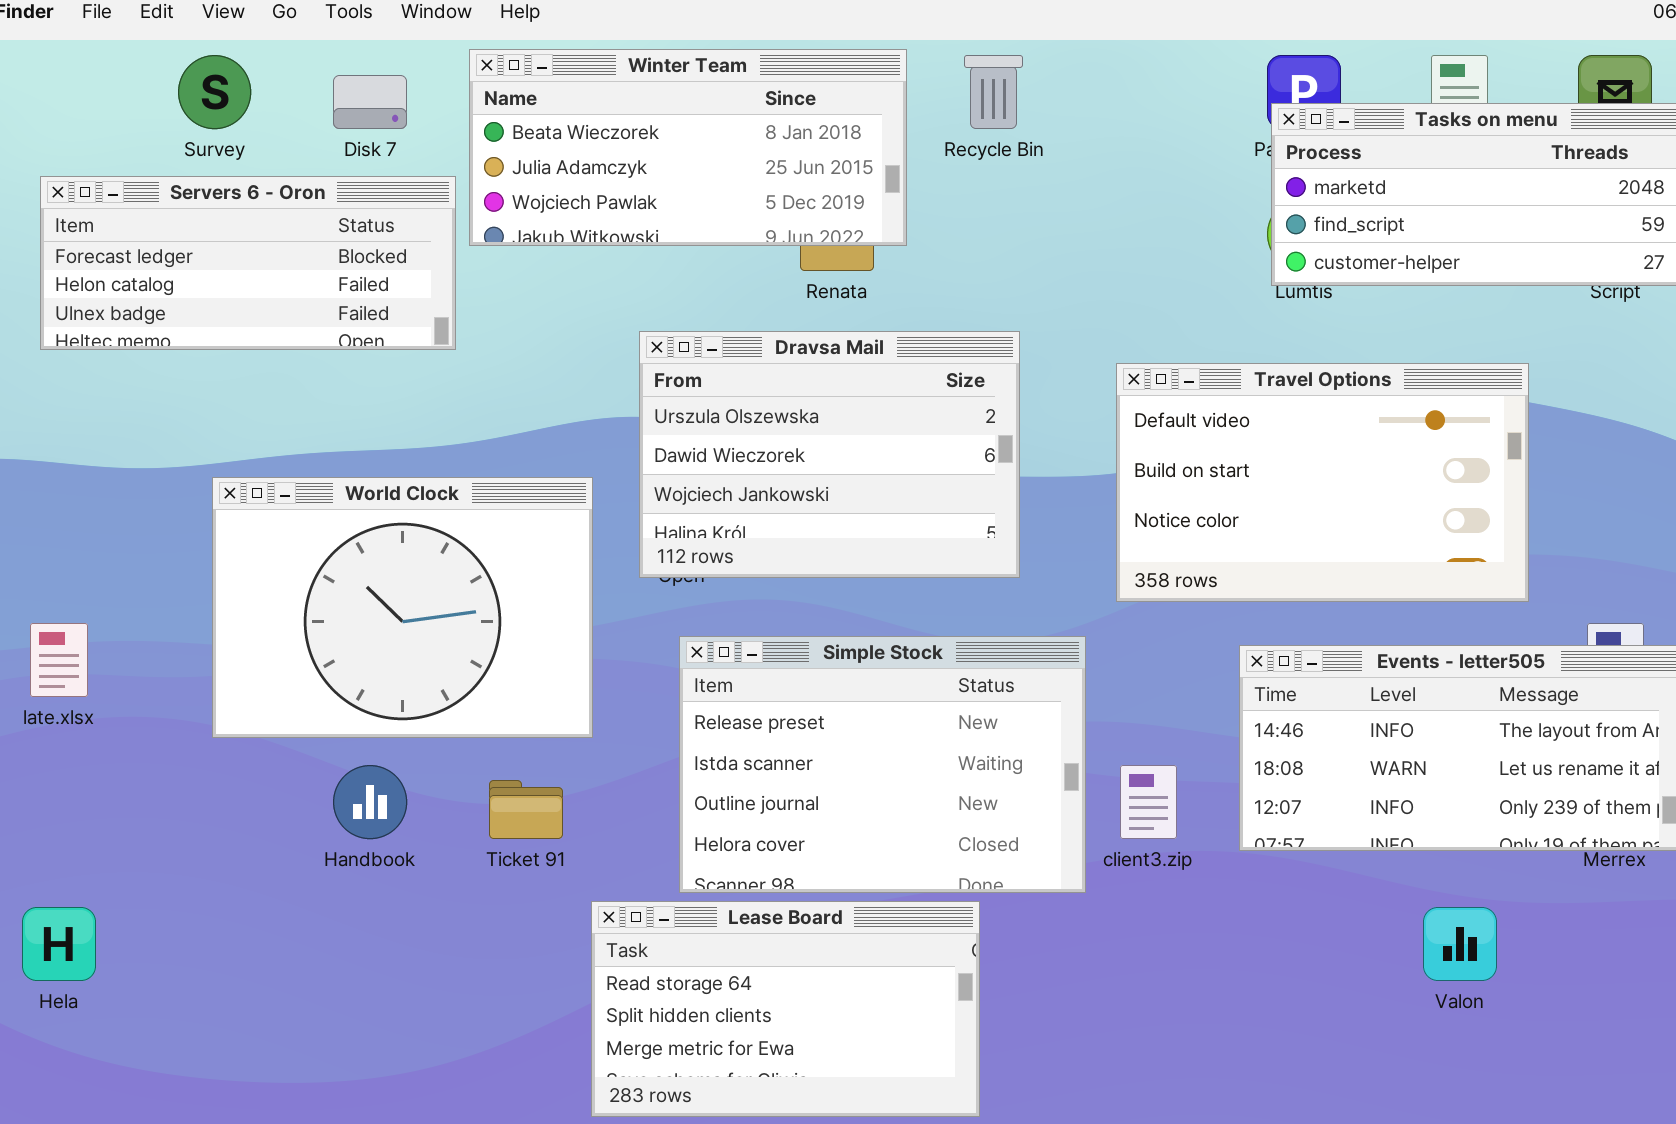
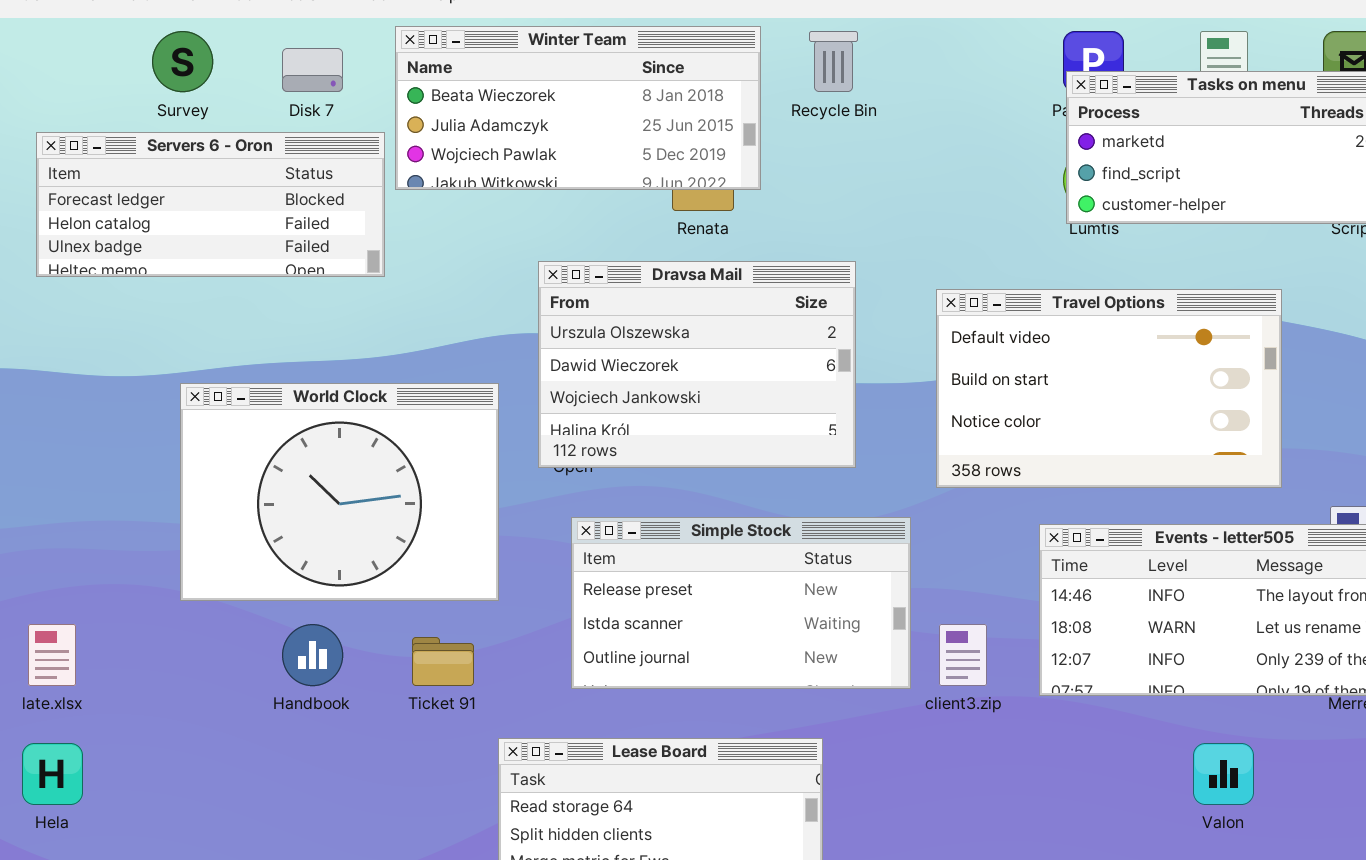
late.xlsx: [30,623,88,697] -> [28,624,76,686], moved
Simple Stock: [679,636,1086,893] -> [571,517,911,689], resized

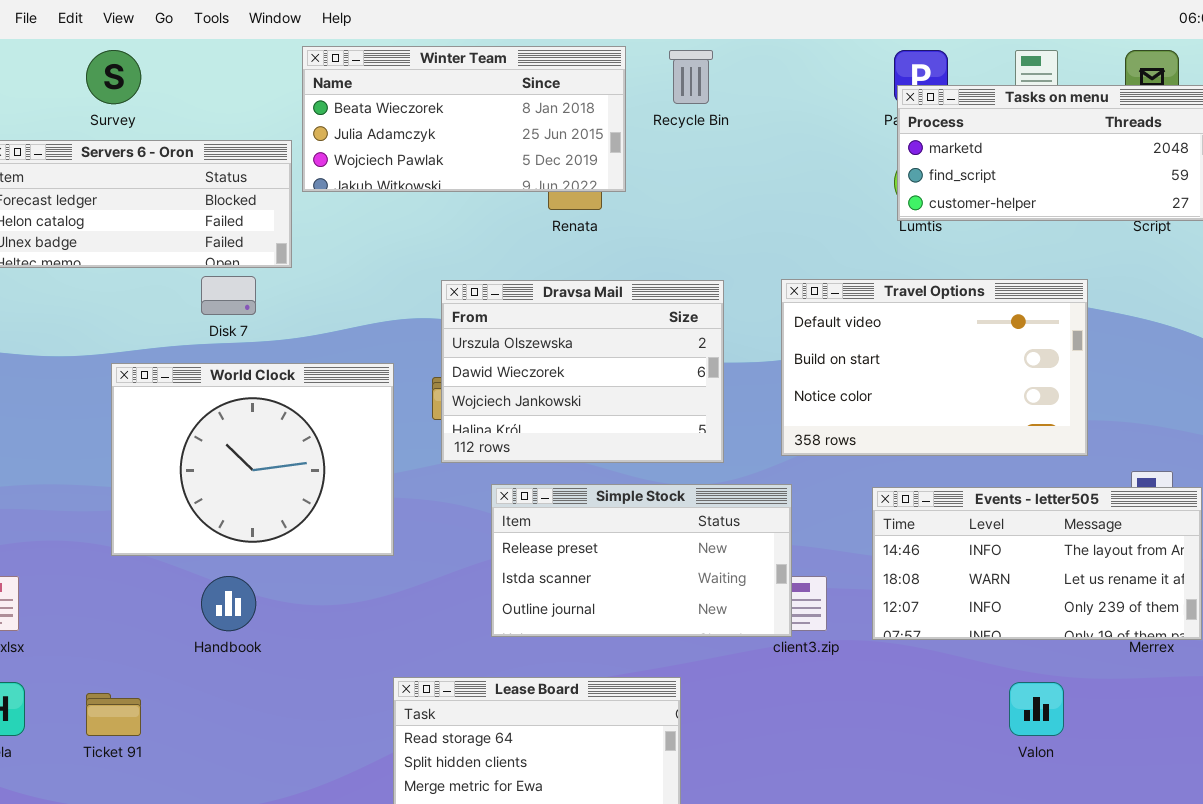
Disk 7: [282,48,343,92] -> [201,276,256,315], moved
Dravsa Mail: [538,261,856,468] -> [441,280,724,463], moved
Simple Stock: [571,517,911,689] -> [491,484,792,637], moved
Ticket 91: [412,637,474,686] -> [86,693,141,736], moved

